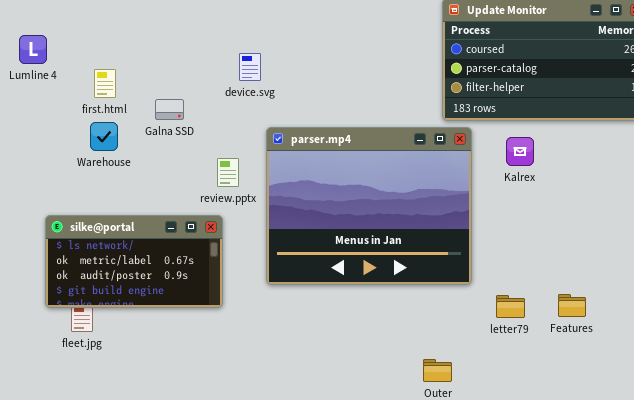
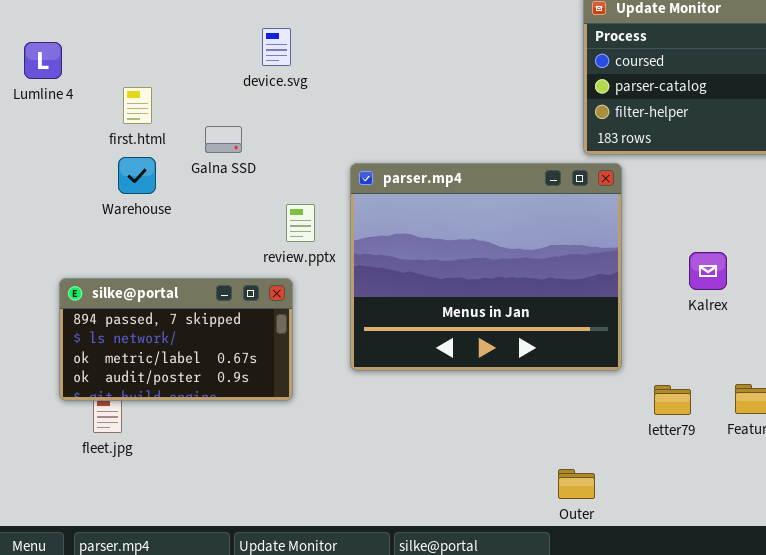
device.svg: [239,53,261,81] -> [262,28,291,66], moved
Kalrex: [506,137,534,166] -> [689,252,727,290], moved
silke@portal: [45,215,223,308] -> [59,278,293,401], scrolled up 1 row

